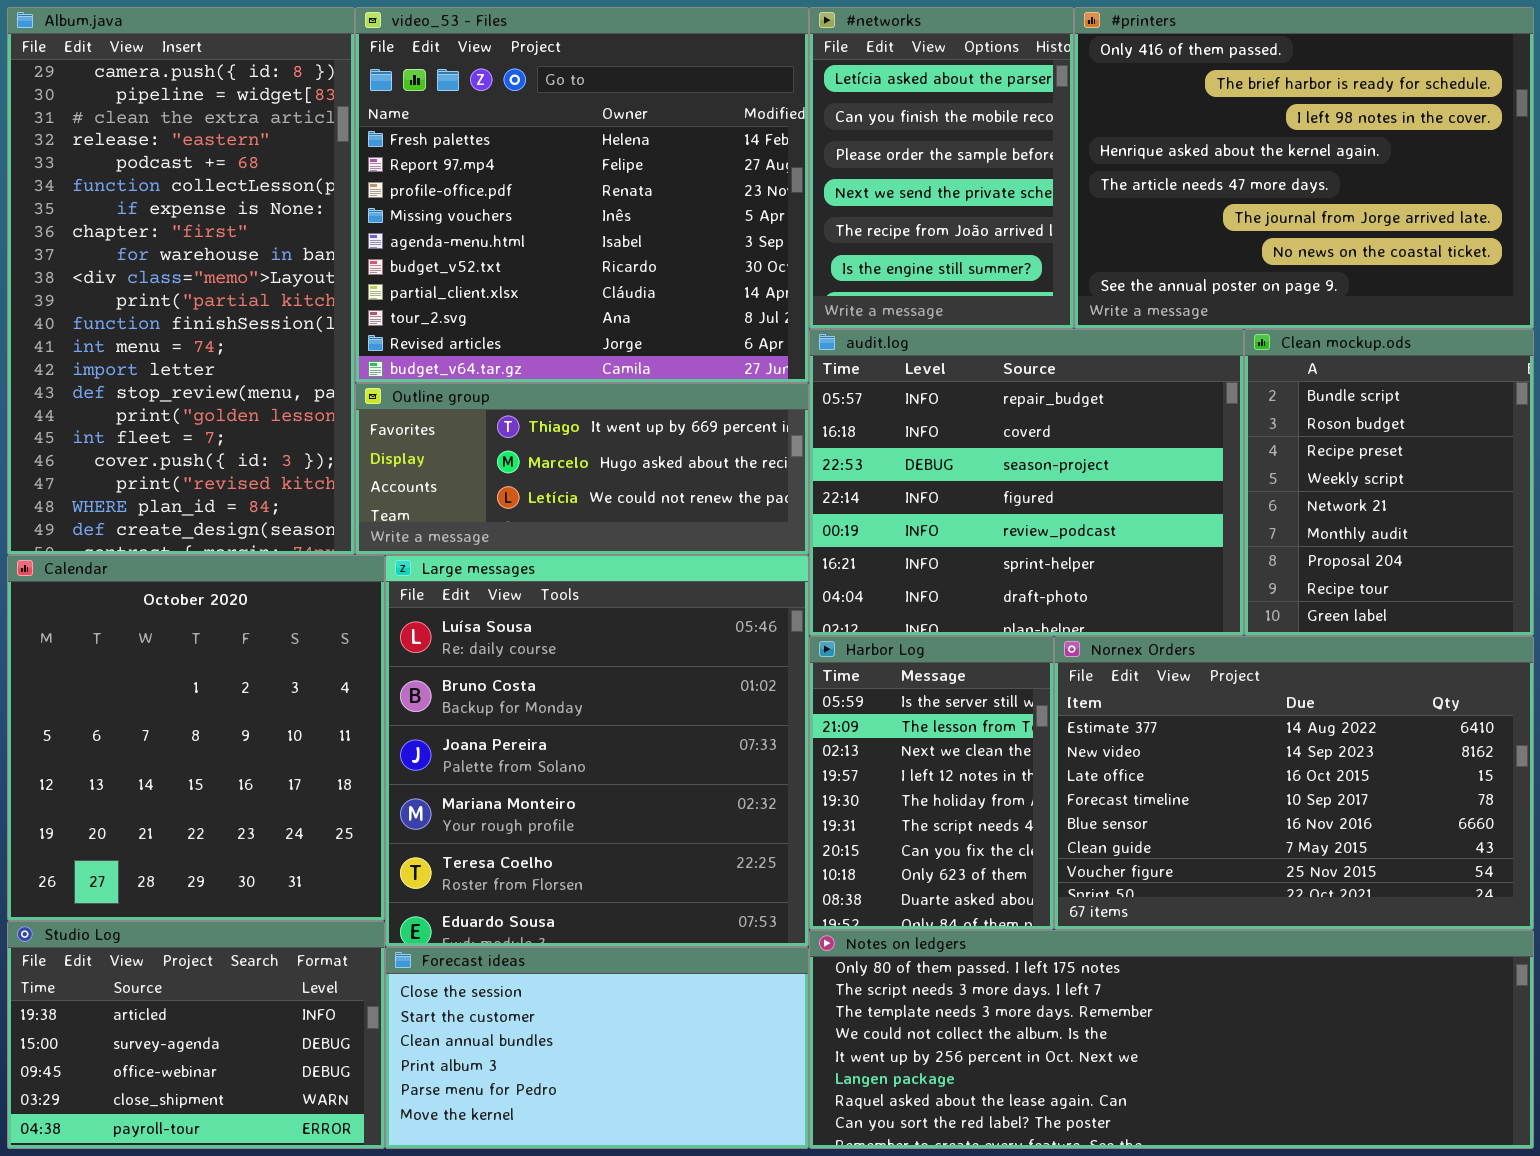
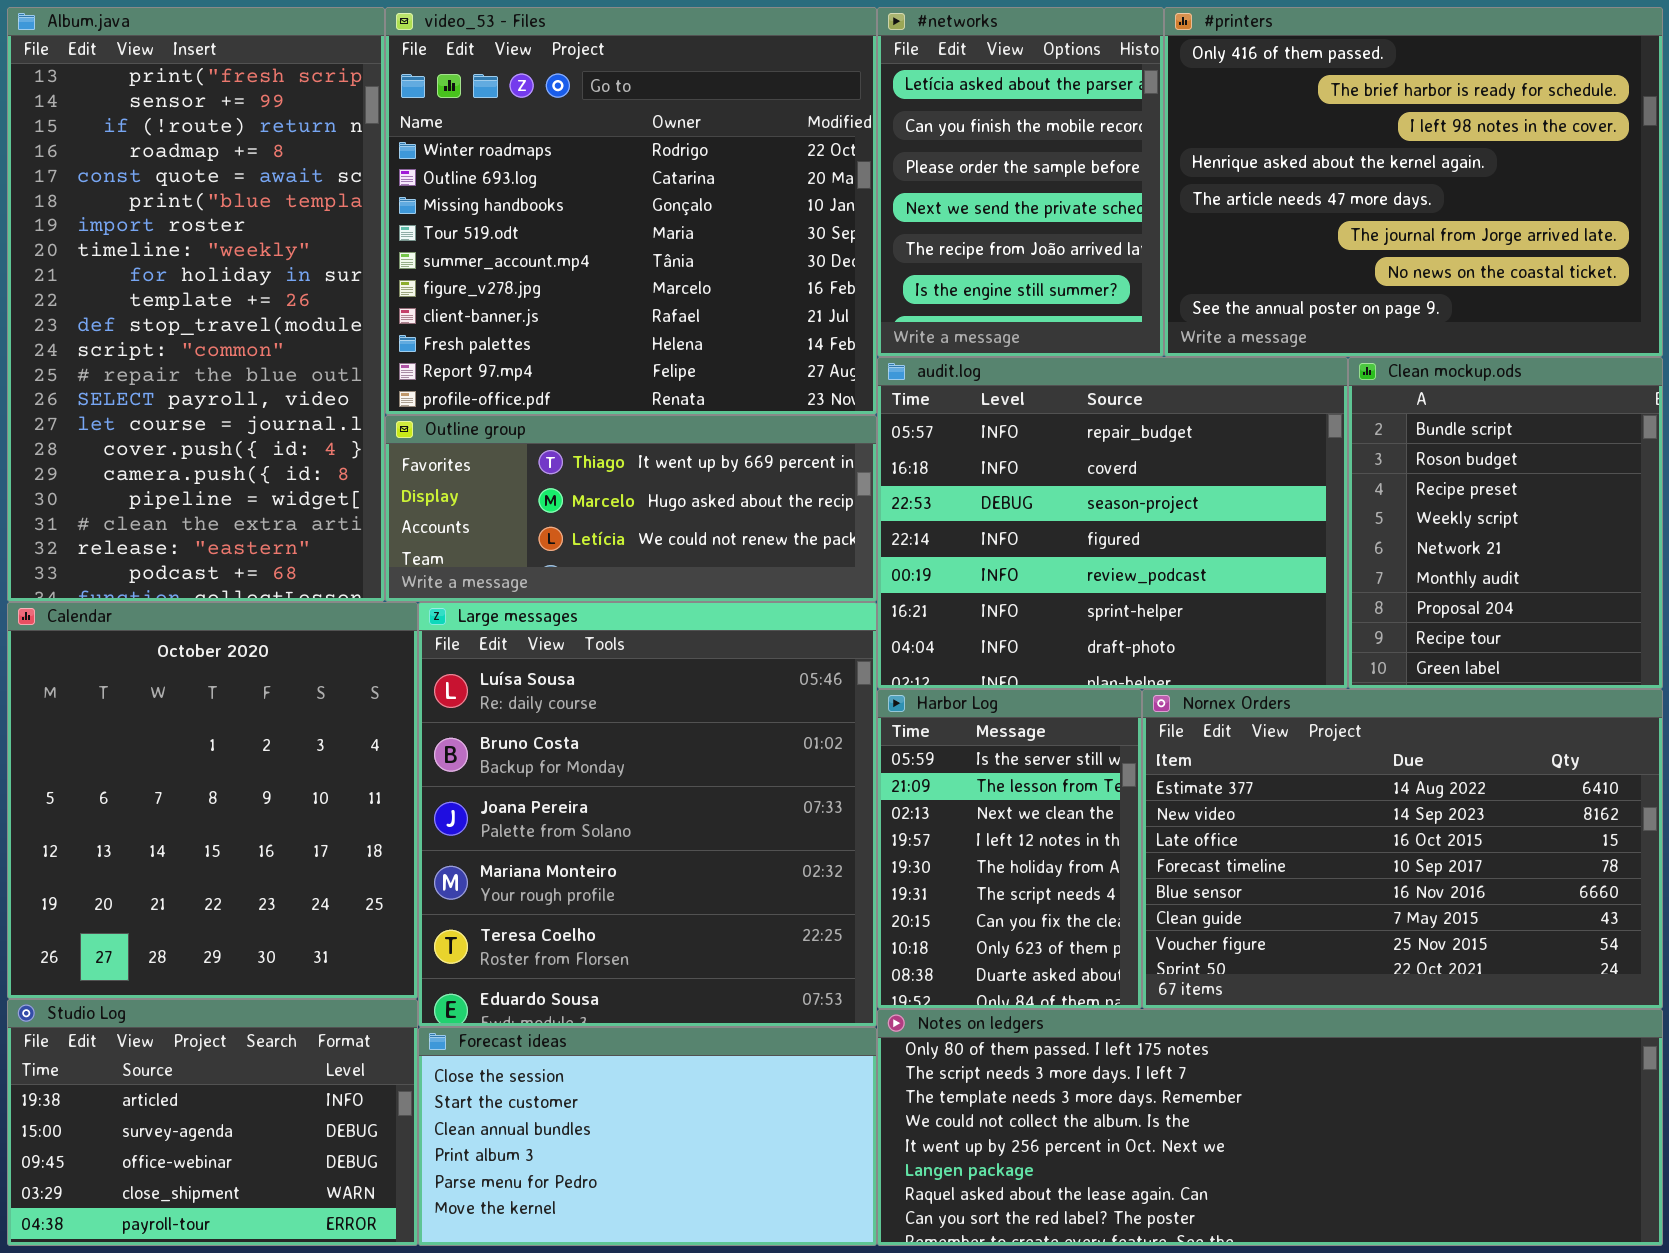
Album.java: [7,7,355,555] -> [7,7,385,602], scrolled up 16 rows
video_53 - Files: [355,7,809,383] -> [385,7,877,415], scrolled up 7 rows

